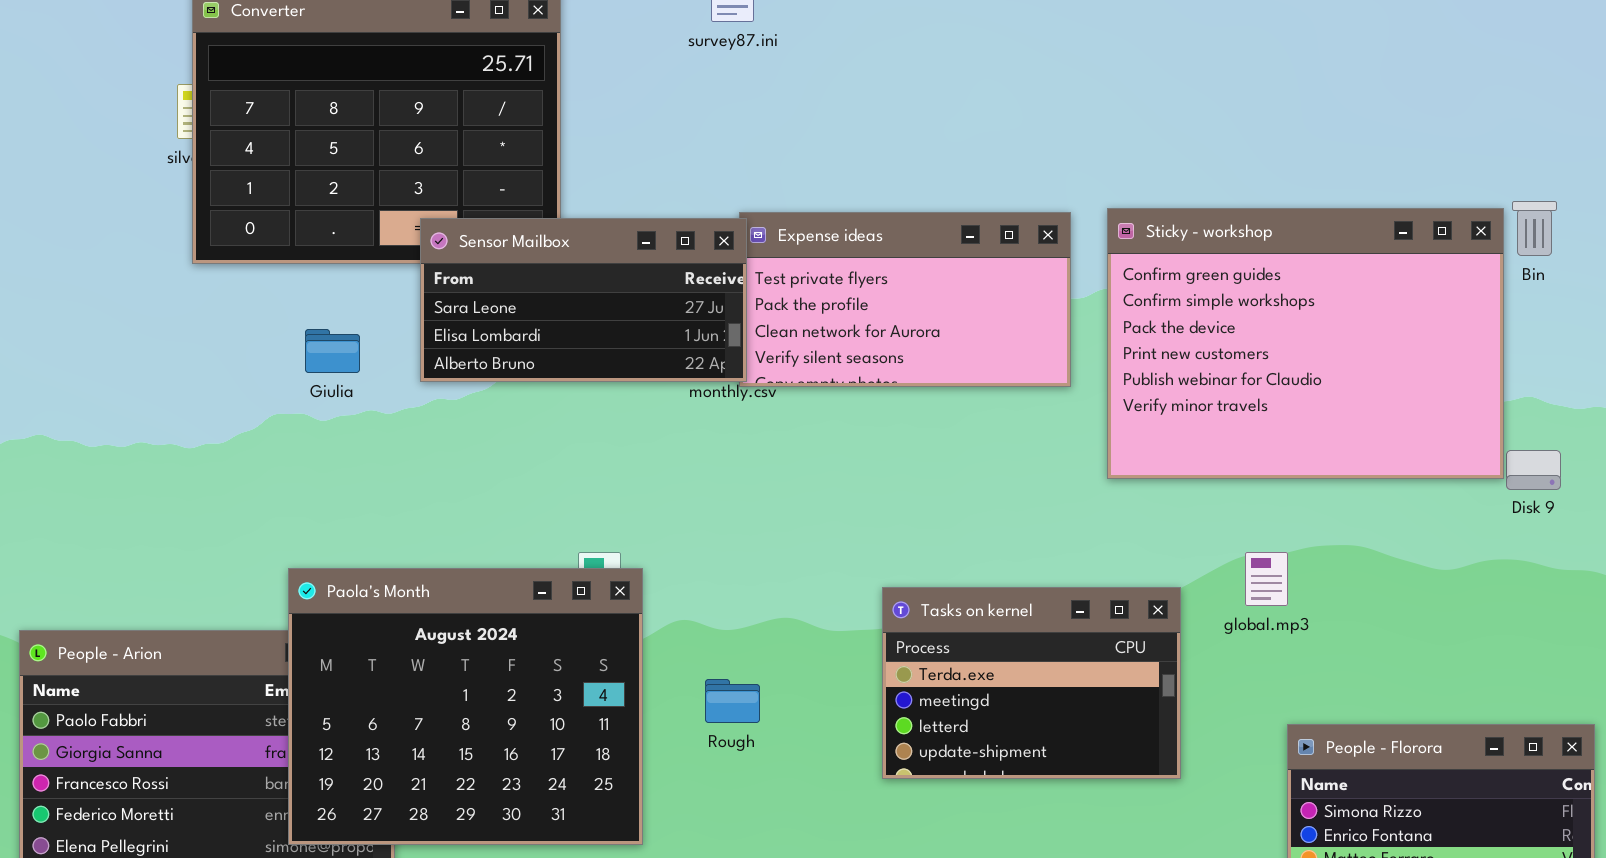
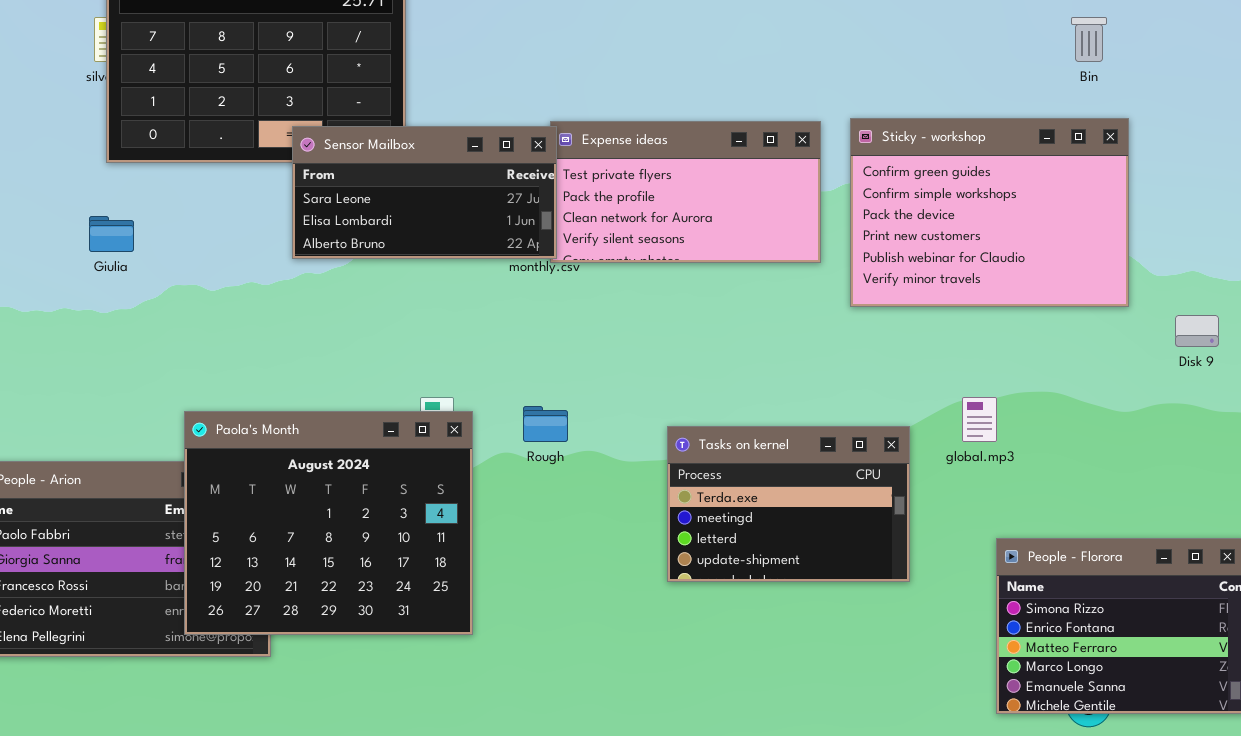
Bin: [1512,201,1557,256] -> [1071,17,1107,62], moved
Sticky - workshop: [1107,208,1504,479] -> [850,118,1129,307], resized
Giulia: [305,329,360,373] -> [89,216,134,252], moved
Rough: [705,679,760,723] -> [523,406,568,442], moved

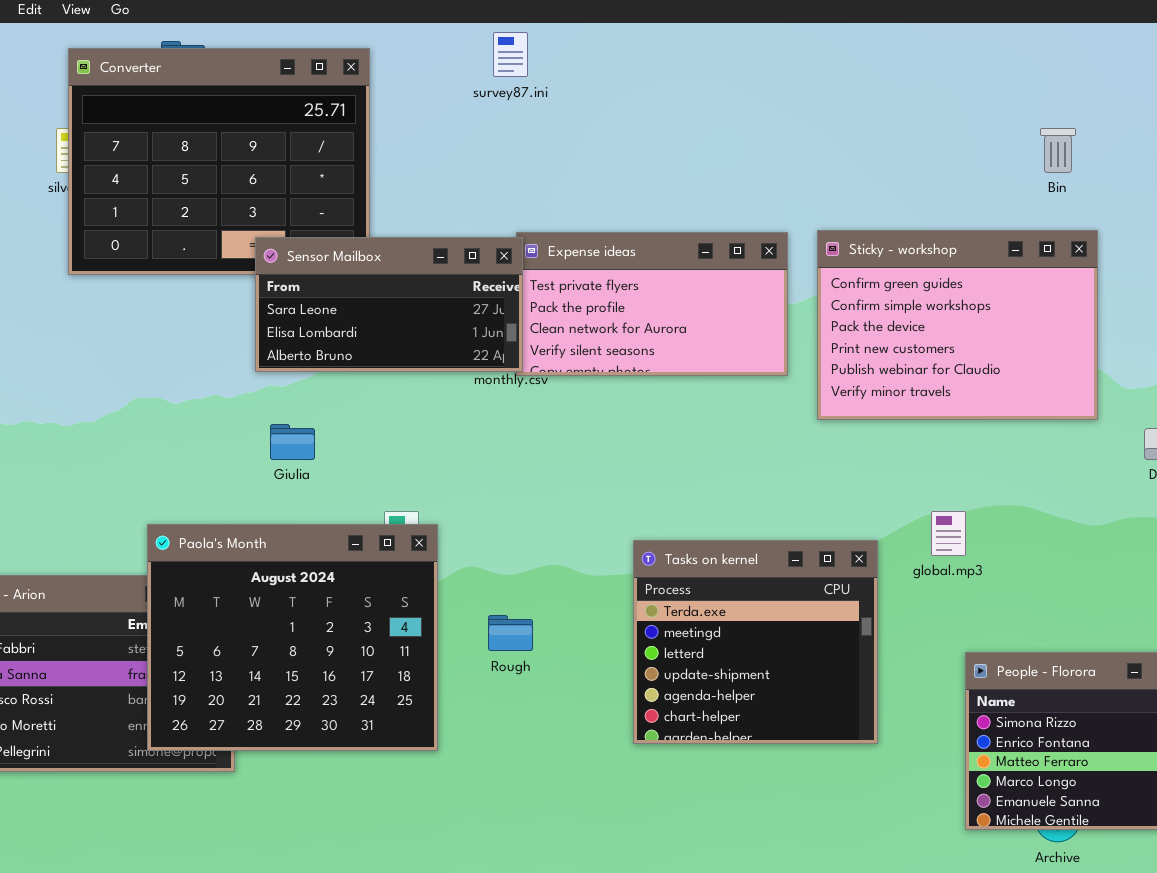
Giulia: [89,216,134,252] -> [270,424,315,460], moved
Rough: [523,406,568,442] -> [488,615,533,651], moved
Tasks on kernel: [667,426,910,582] -> [633,540,878,744], resized

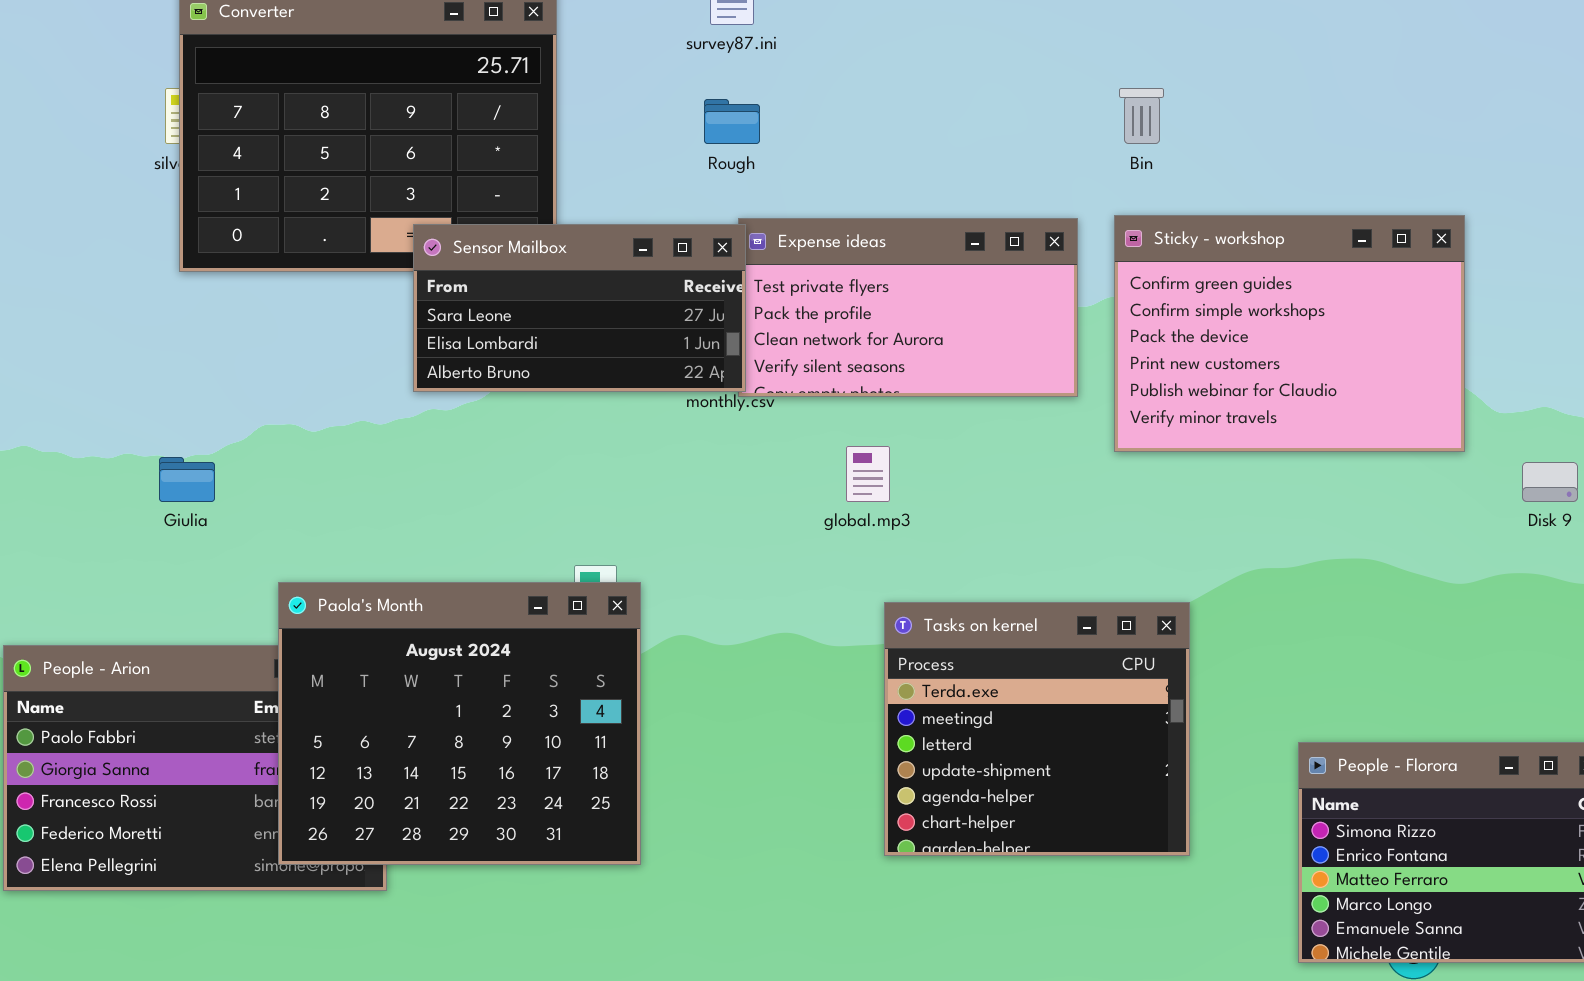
Bin: [1040,128,1076,173] -> [1119,88,1164,144], moved
Giulia: [270,424,315,460] -> [159,457,215,502], moved
global.mp3: [931,511,966,556] -> [846,446,890,502], moved
Rough: [488,615,533,651] -> [704,99,760,144], moved

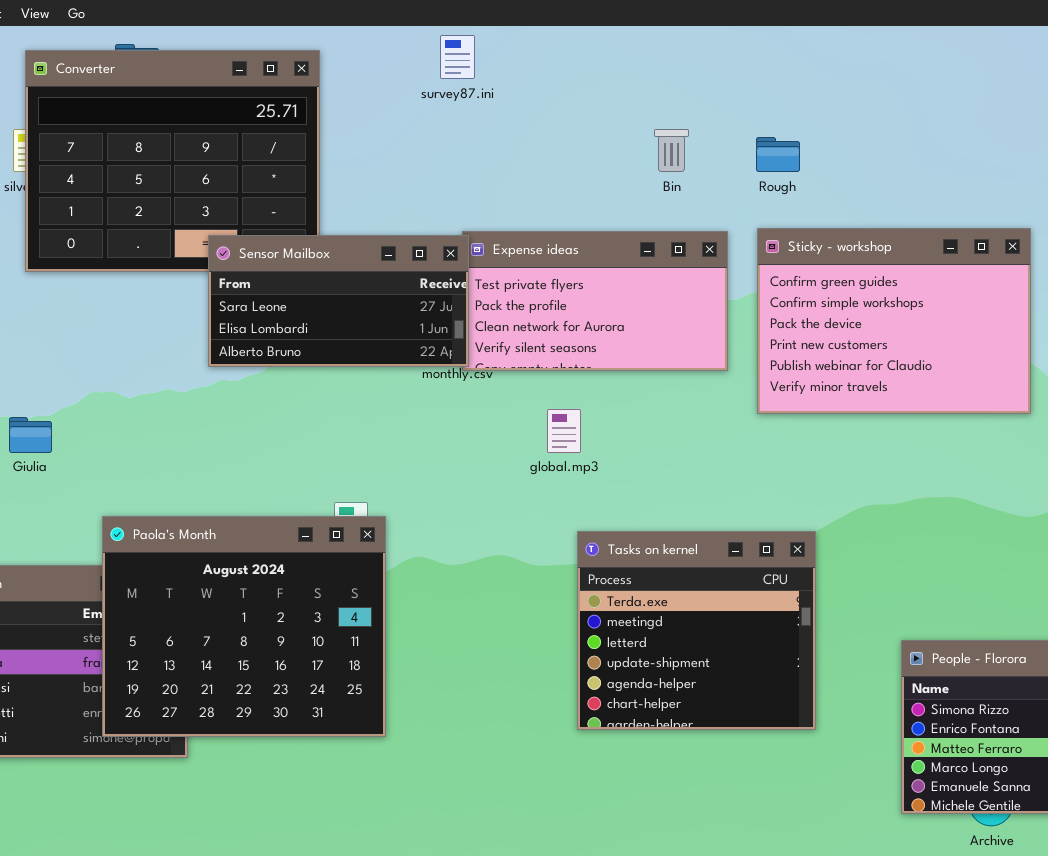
Bin: [1119,88,1164,144] -> [654,129,689,172], moved
Rough: [704,99,760,144] -> [756,137,800,172], moved

